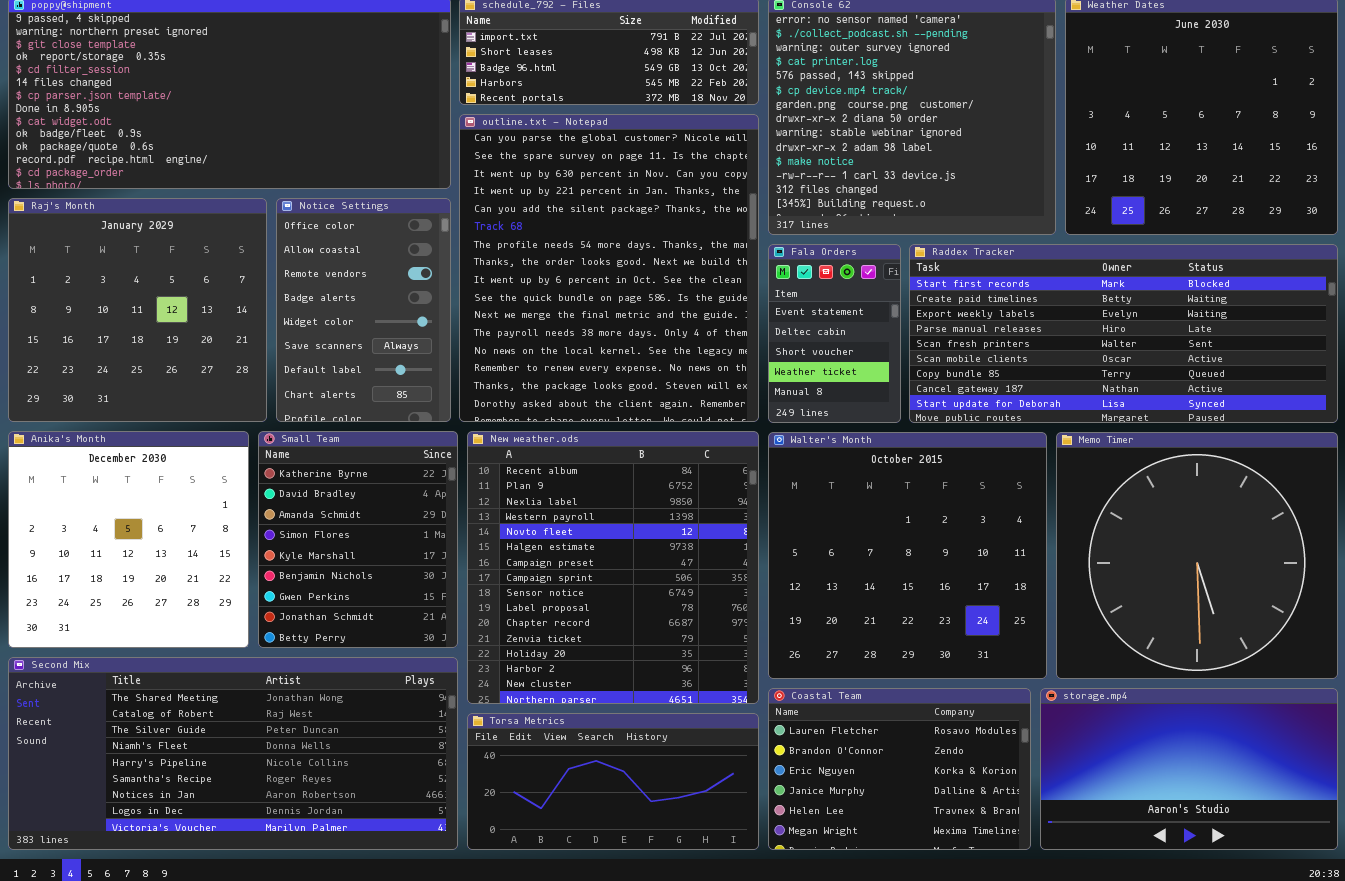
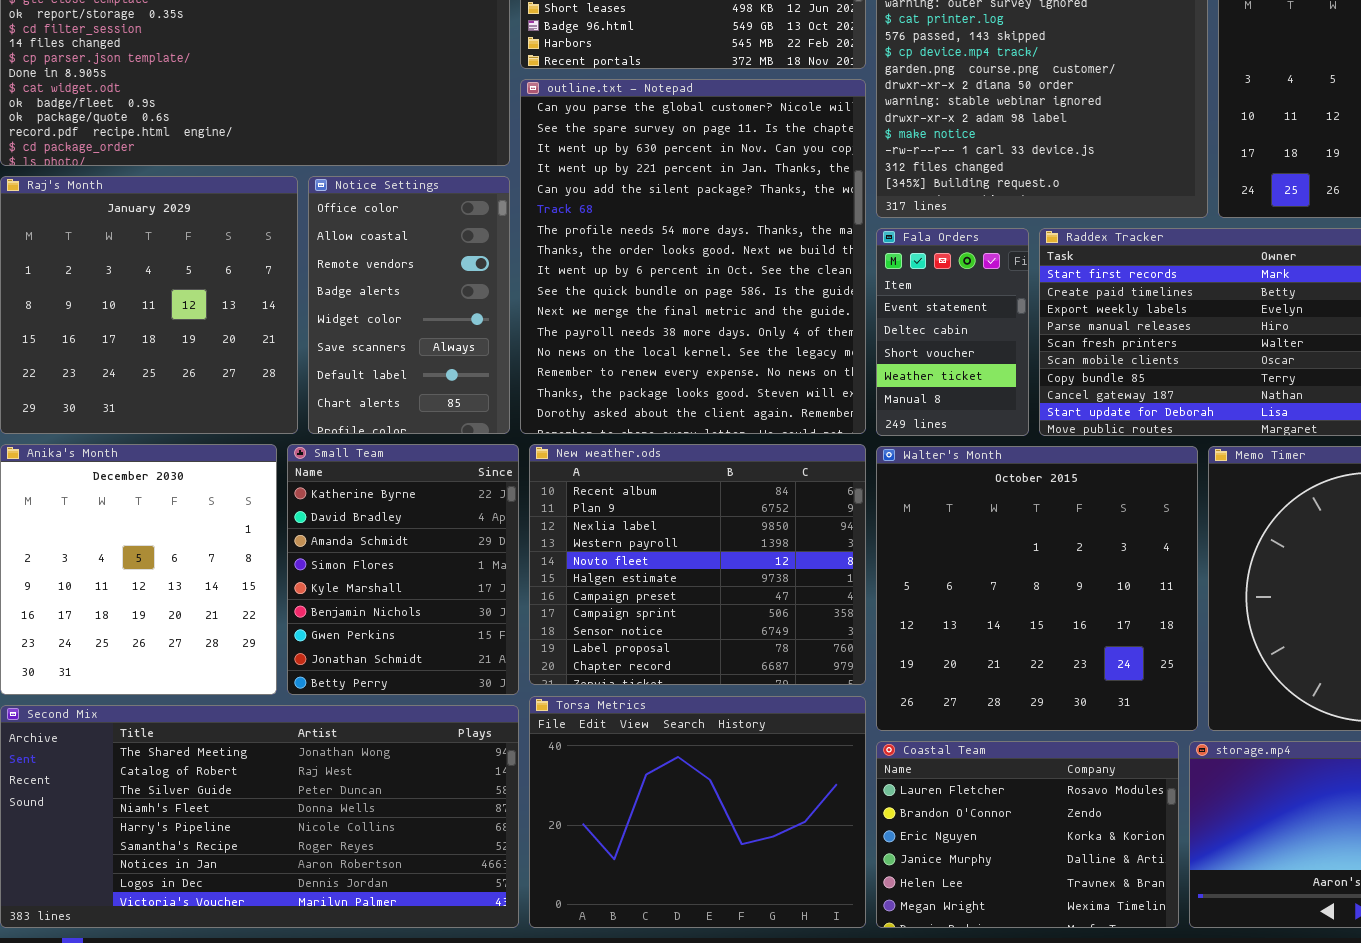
New weather.ods: [467,431,759,704] -> [529,444,866,685], resized
Torsa Metrics: [467,713,759,850] -> [529,696,866,928], resized

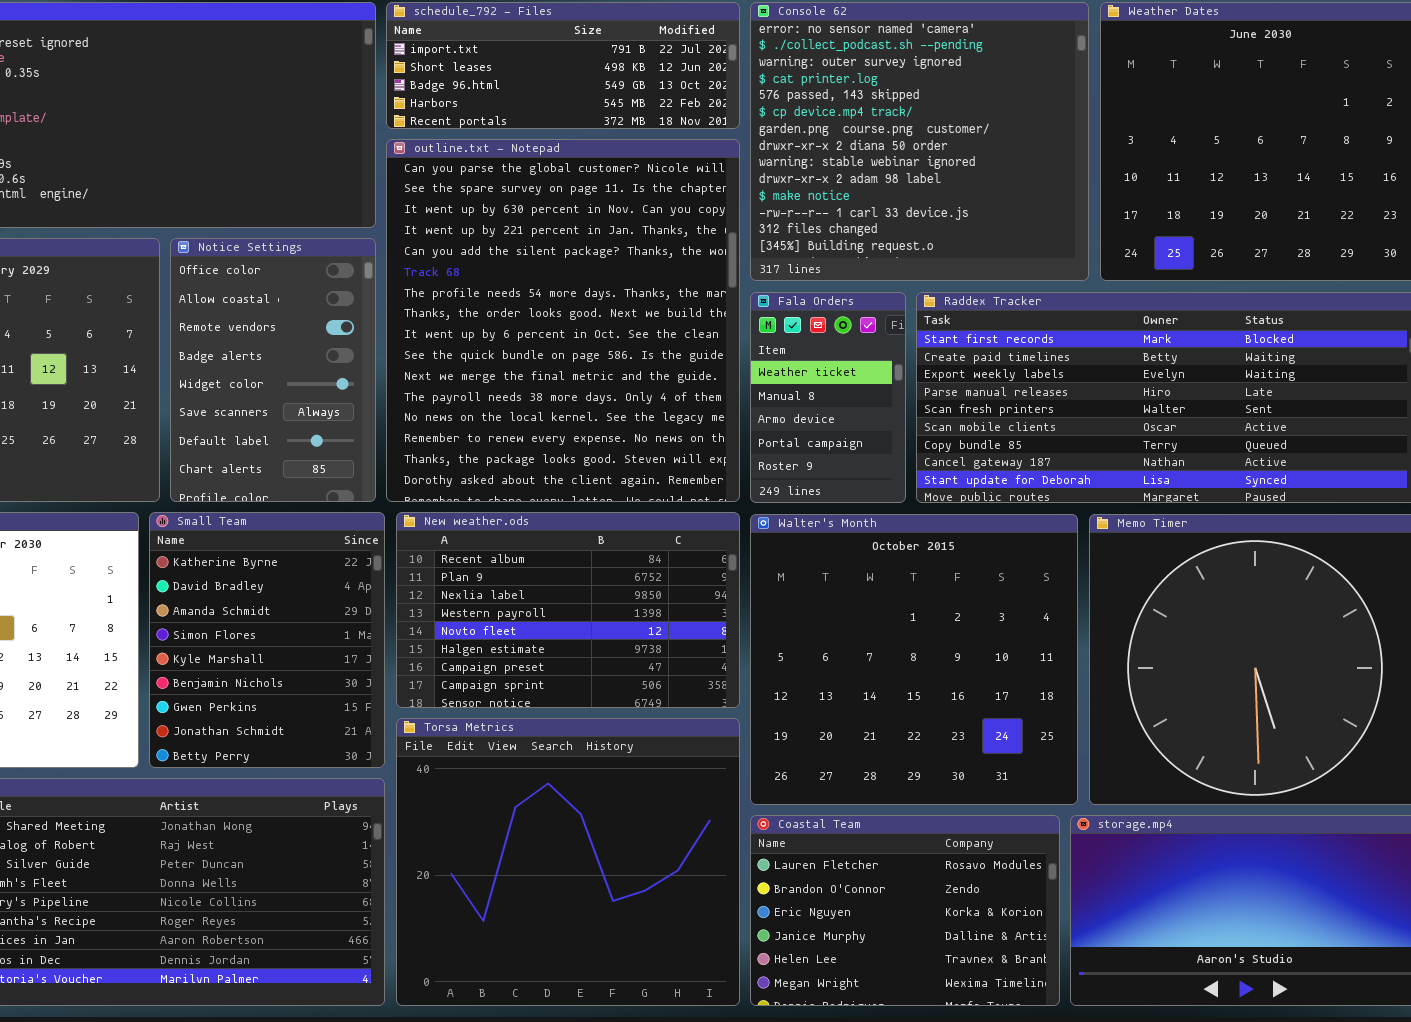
Fala Orders: [876,228,1029,436] -> [750,292,906,503], scrolled down 3 rows
New weather.ods: [529,444,866,685] -> [396,512,740,708], resized
Torsa Metrics: [529,696,866,928] -> [396,718,740,1006], resized

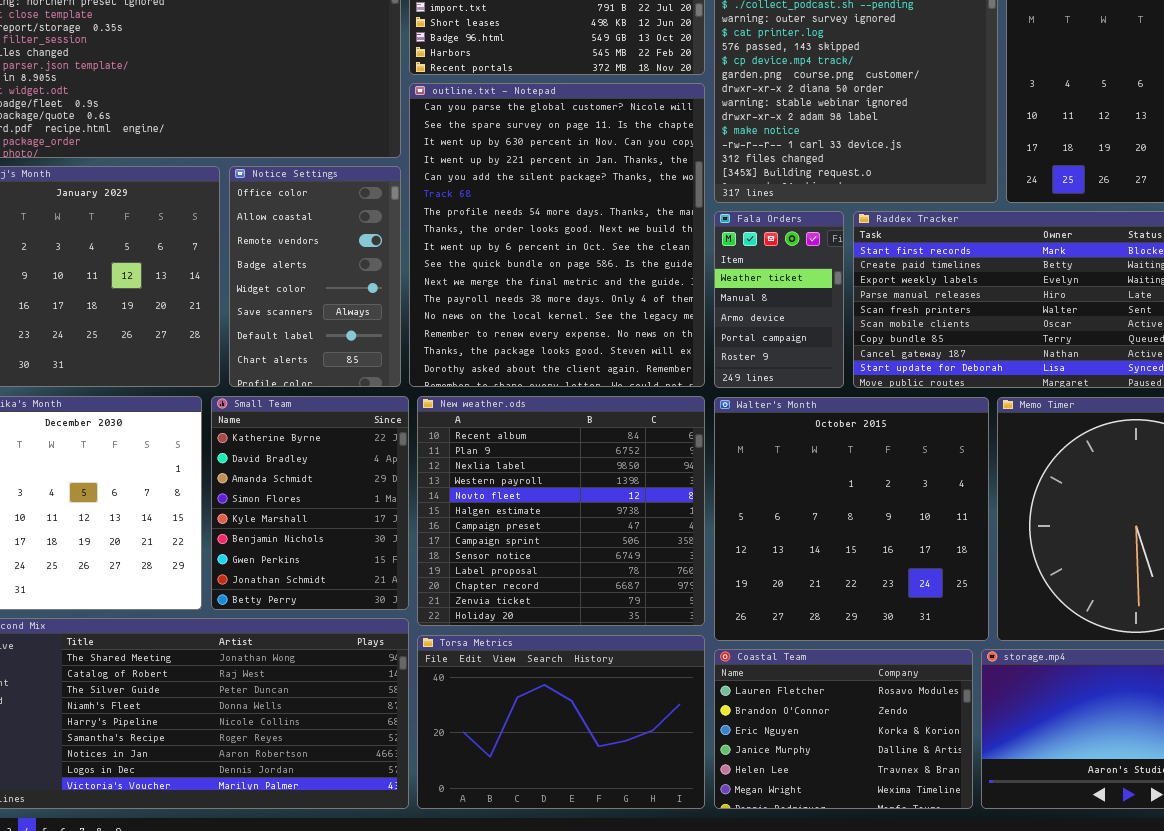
New weather.ods: [396,512,740,708] -> [417,396,705,626], resized
Torsa Metrics: [396,718,740,1006] -> [417,635,705,809], resized

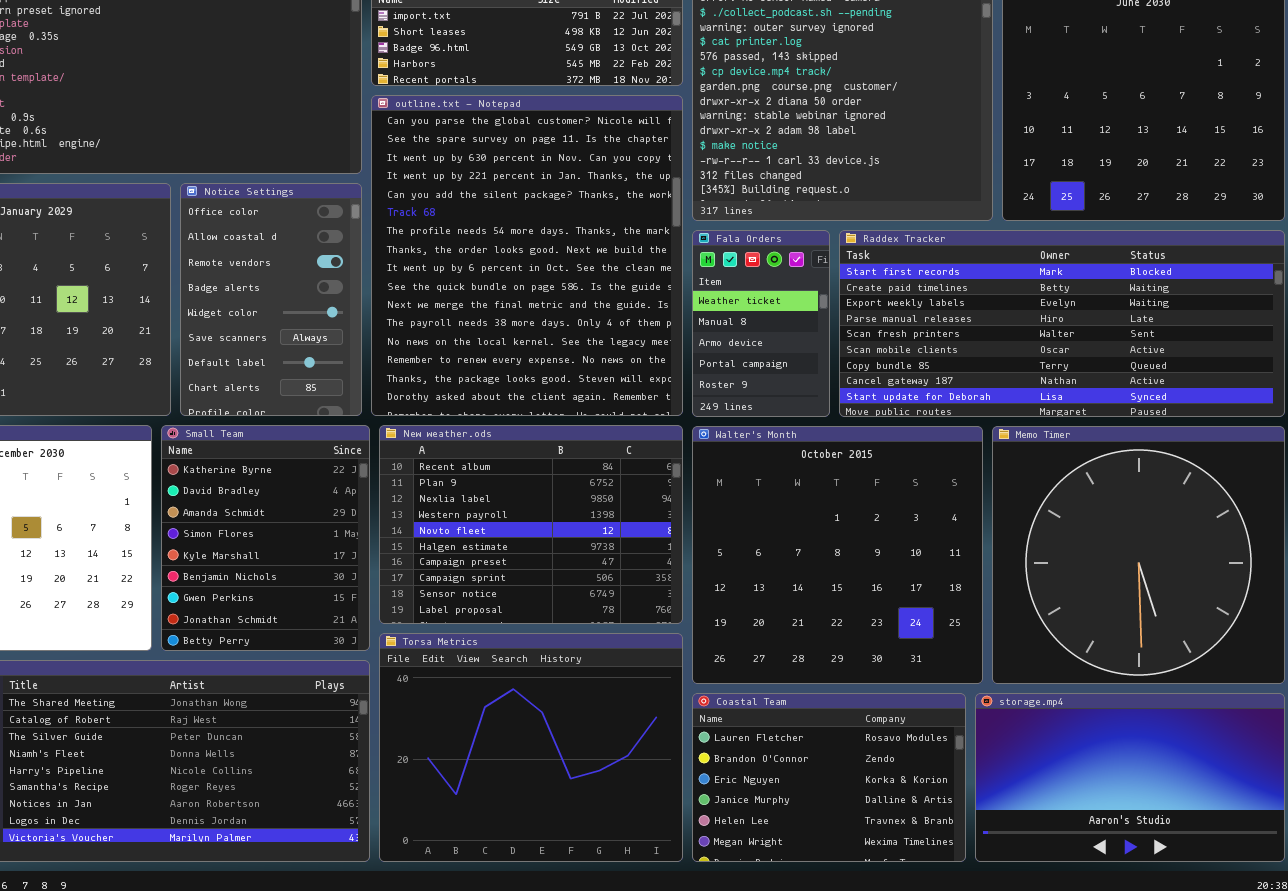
New weather.ods: [417,396,705,626] -> [379,425,683,624], resized
Torsa Metrics: [417,635,705,809] -> [379,633,683,862], resized

